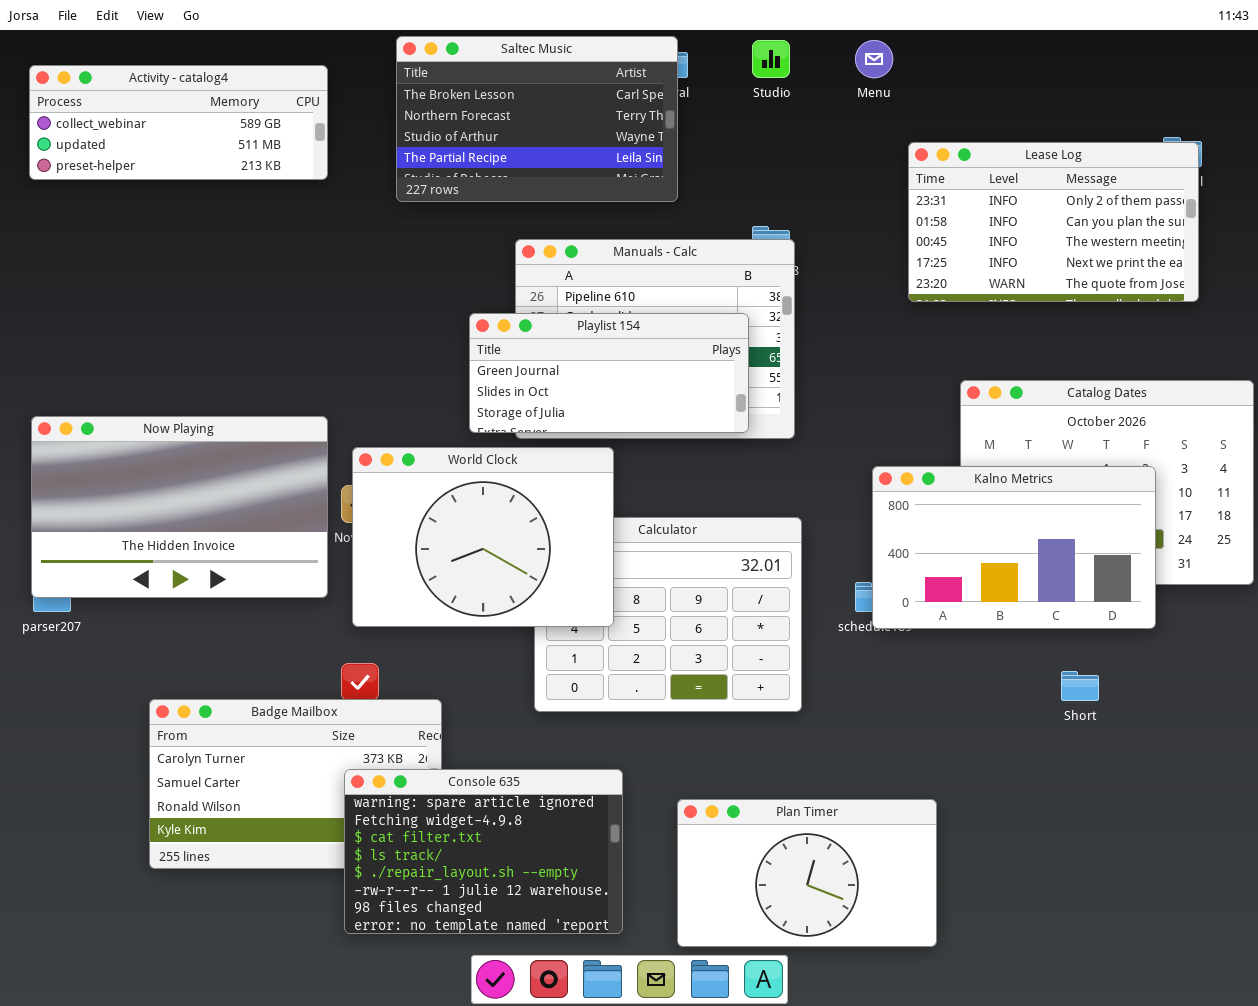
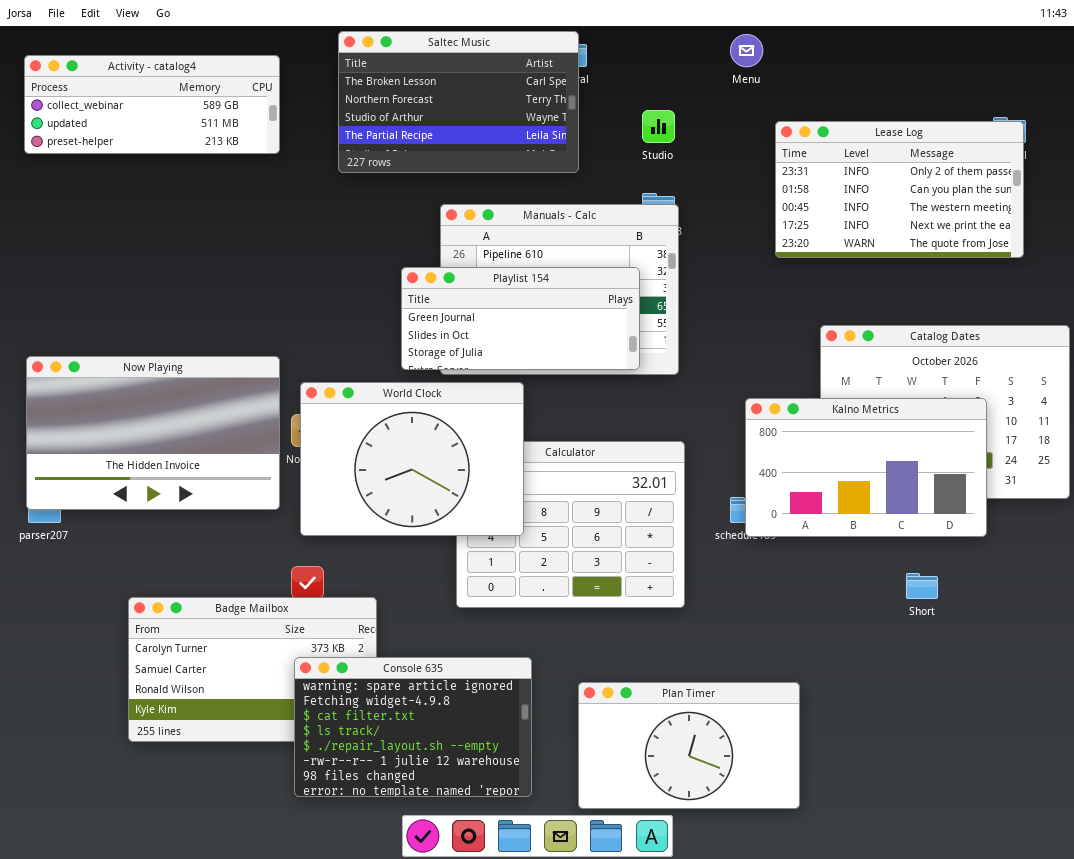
Studio: [752,40,790,78] -> [642,110,675,143], moved

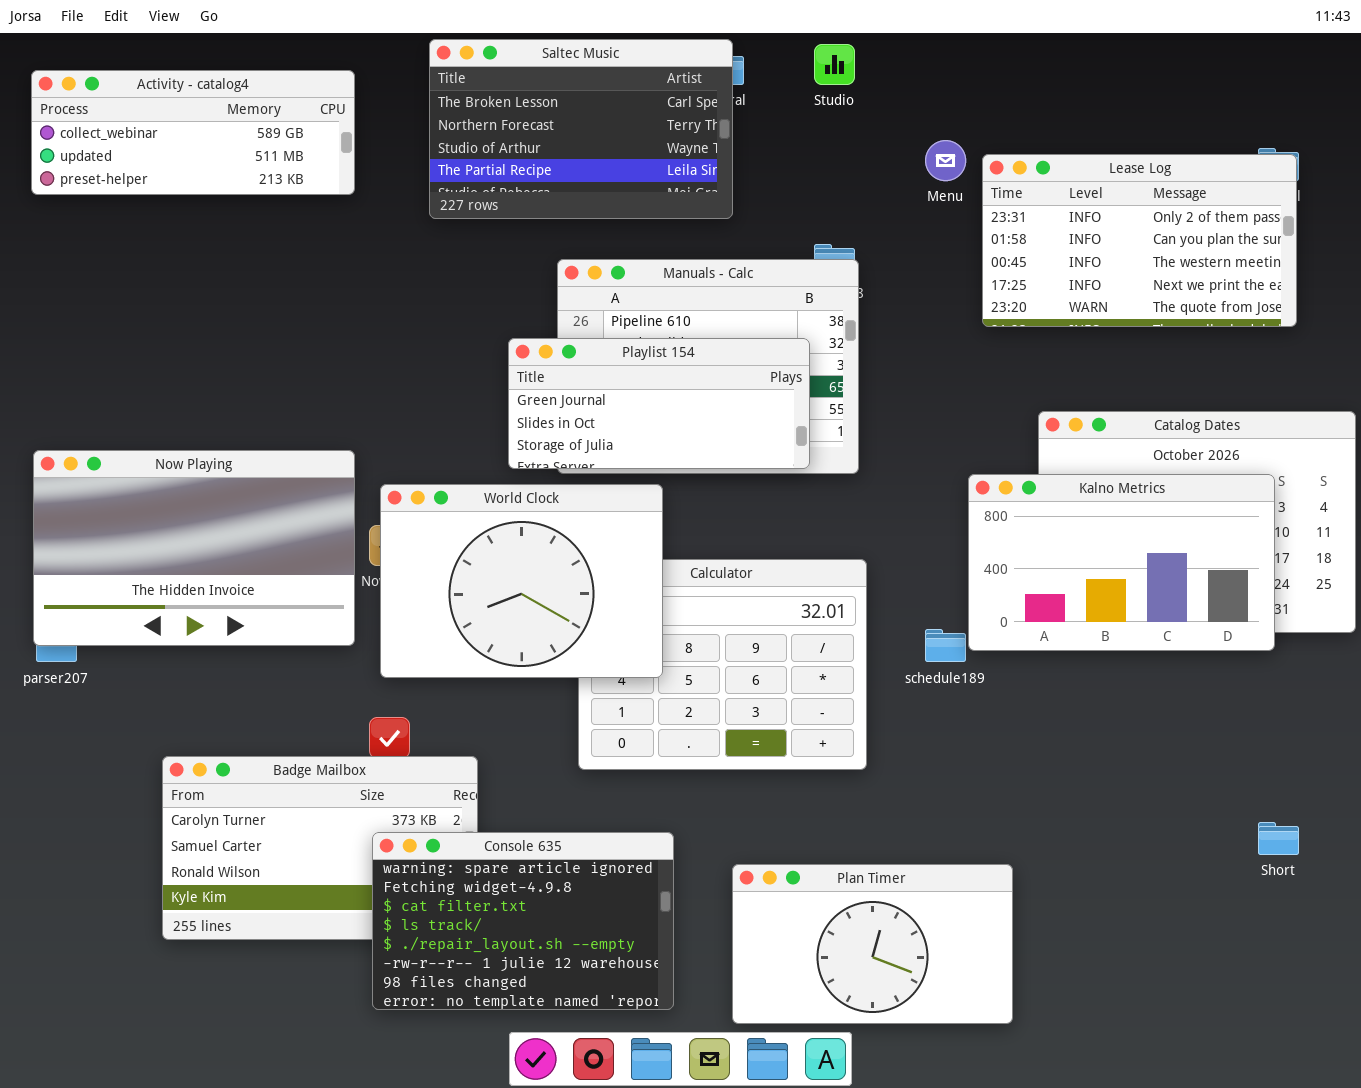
Menu: [730,34,763,67] -> [925,140,966,181], moved
Studio: [642,110,675,143] -> [814,44,855,85], moved
Kalno Metrics: [745,398,987,537] -> [968,474,1275,651], moved
Short: [906,573,938,599] -> [1258,822,1299,855], moved

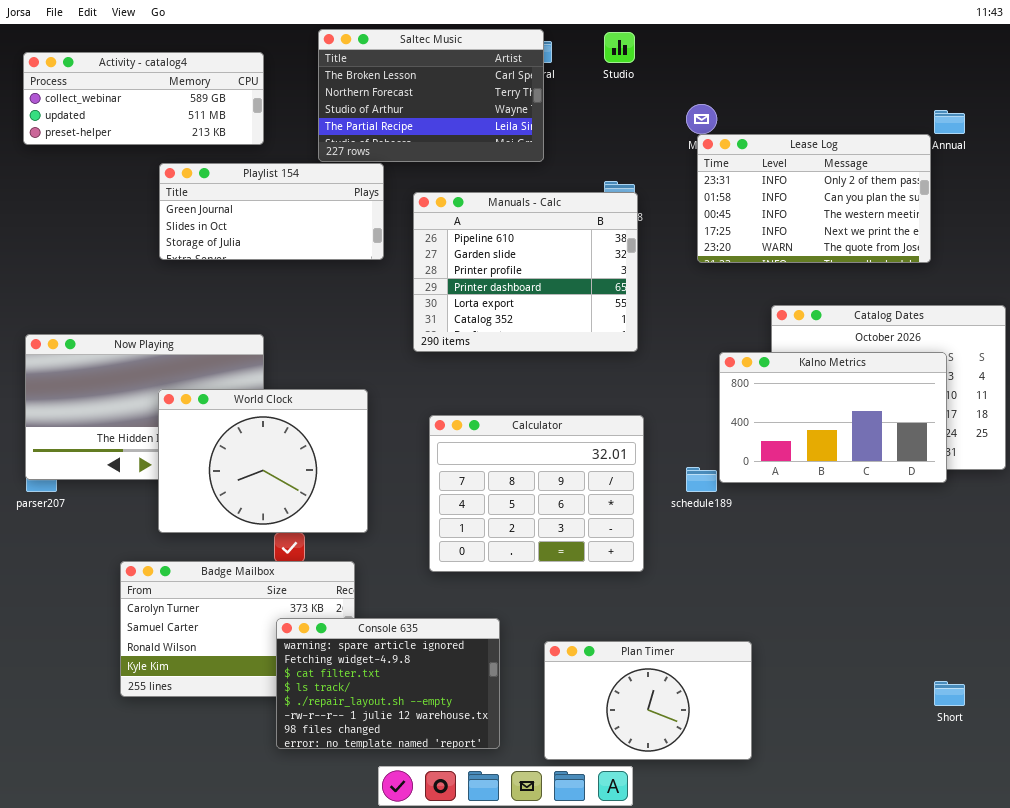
Lease Log: [982,154,1297,327] -> [697,134,931,263], moved
Playlist 154: [508,338,810,469] -> [159,163,384,260], moved
World Clock: [380,484,663,678] -> [158,389,368,533], moved
Short: [1258,822,1299,855] -> [934,681,965,706], moved

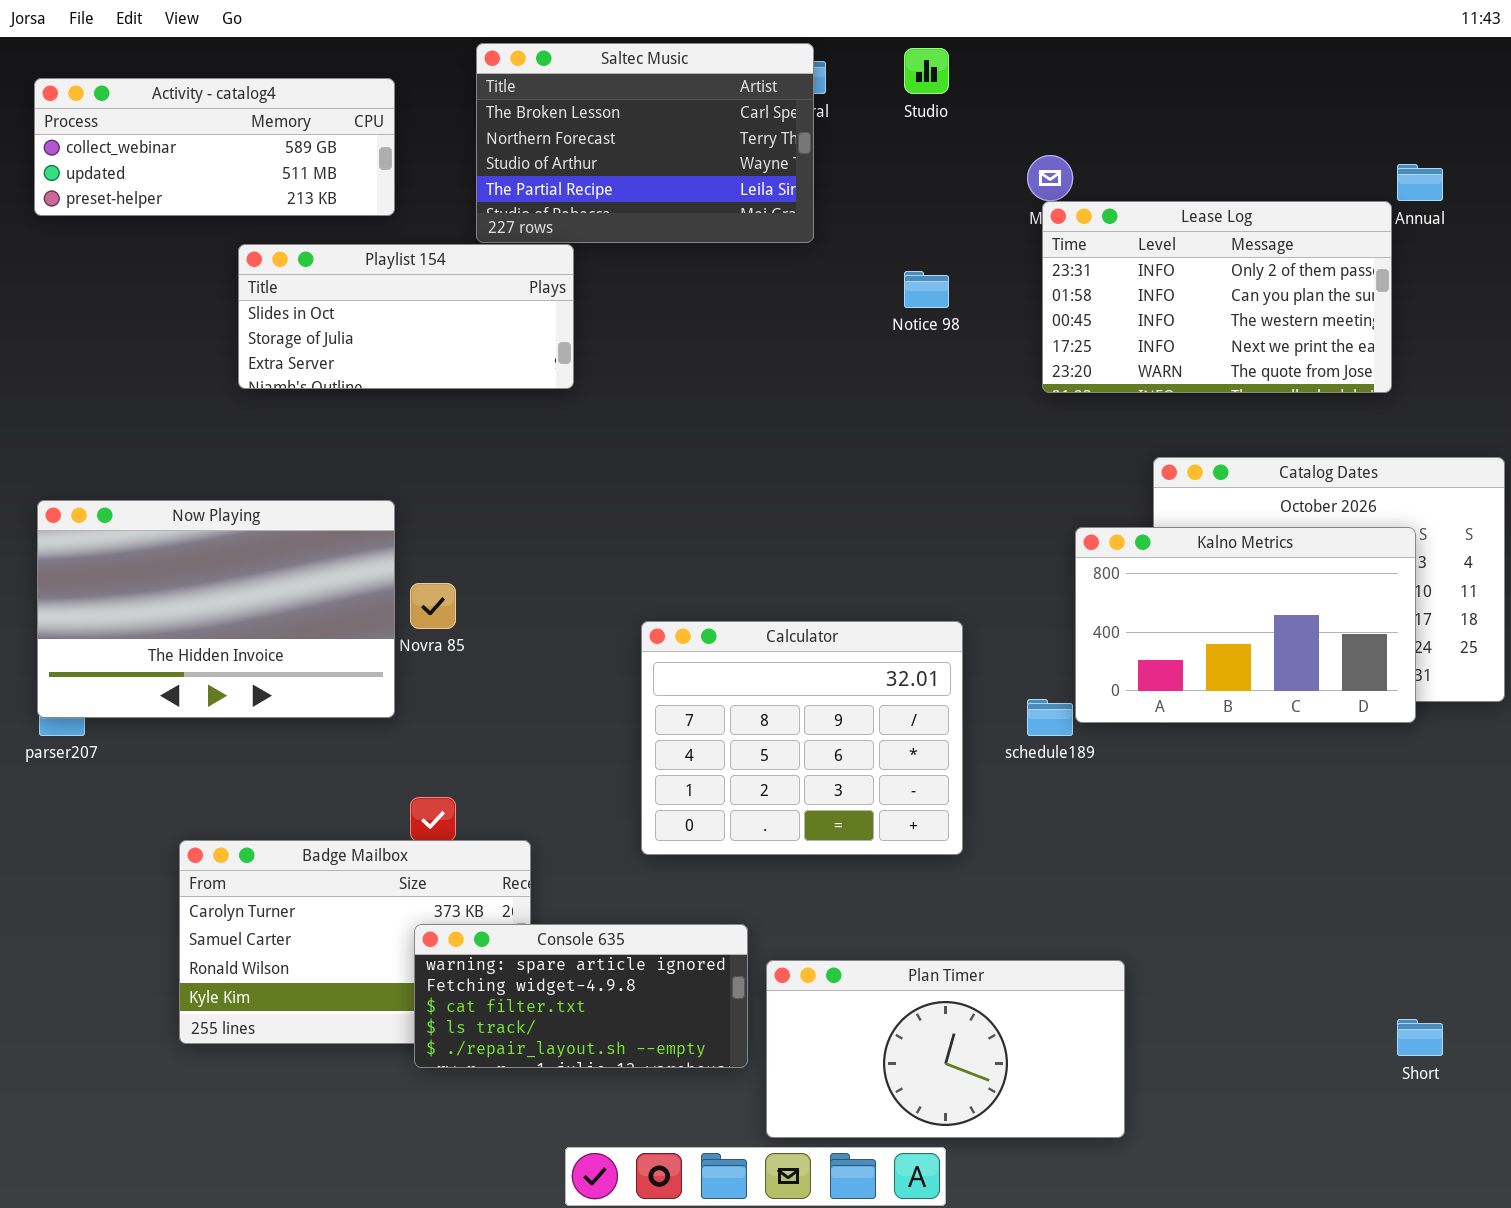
Playlist 154: [159,163,384,260] -> [238,244,574,389], scrolled down 1 row
Manuals - Calc: [413,192,638,352] -> none, closed
World Clock: [158,389,368,533] -> none, closed
Console 635: [276,618,500,749] -> [414,924,748,1068], resized
Plan Timer: [544,641,752,760] -> [766,960,1125,1138], resized

